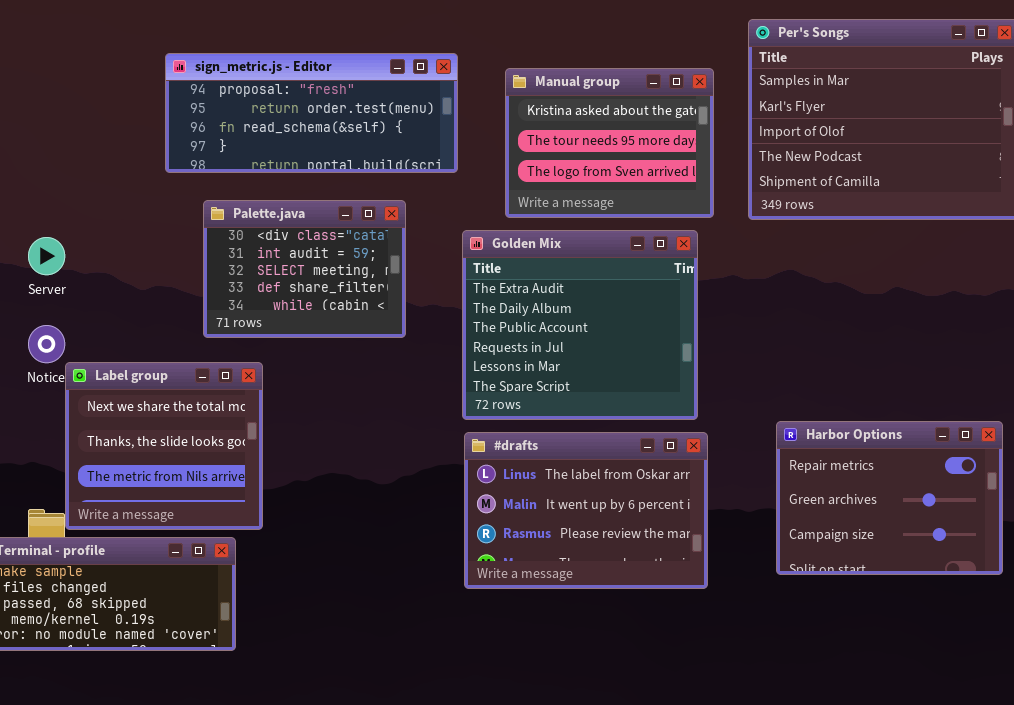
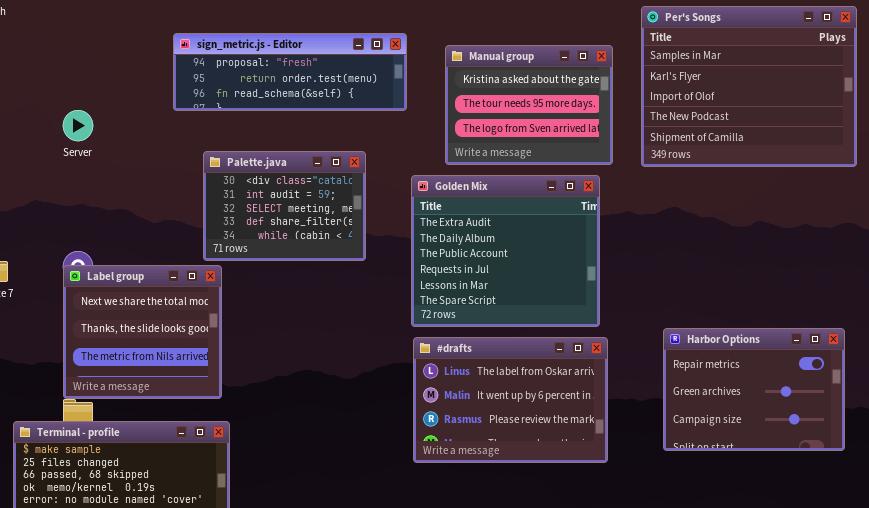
sign_metric.js - Editor: [165,53,458,173] -> [173,33,407,111], resized
Server: [28,237,65,275] -> [63,110,93,141], moved
Label group: [65,362,263,530] -> [63,265,222,399], moved

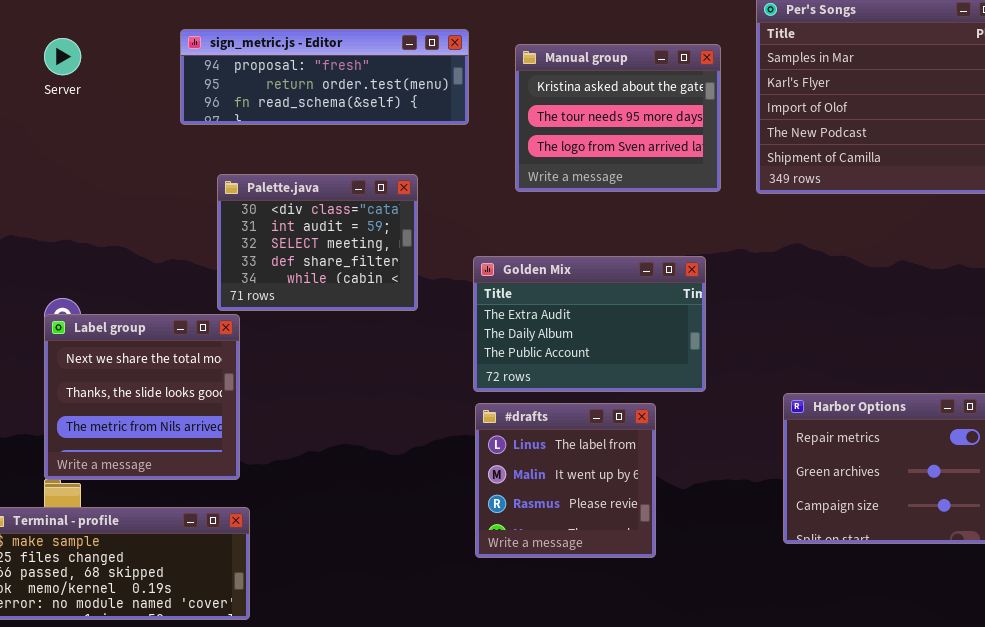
Server: [63,110,93,141] -> [44,38,81,75], moved
Golden Mix: [411,175,600,327] -> [473,256,706,392], resized
#drafts: [413,337,608,463] -> [475,403,656,558], resized

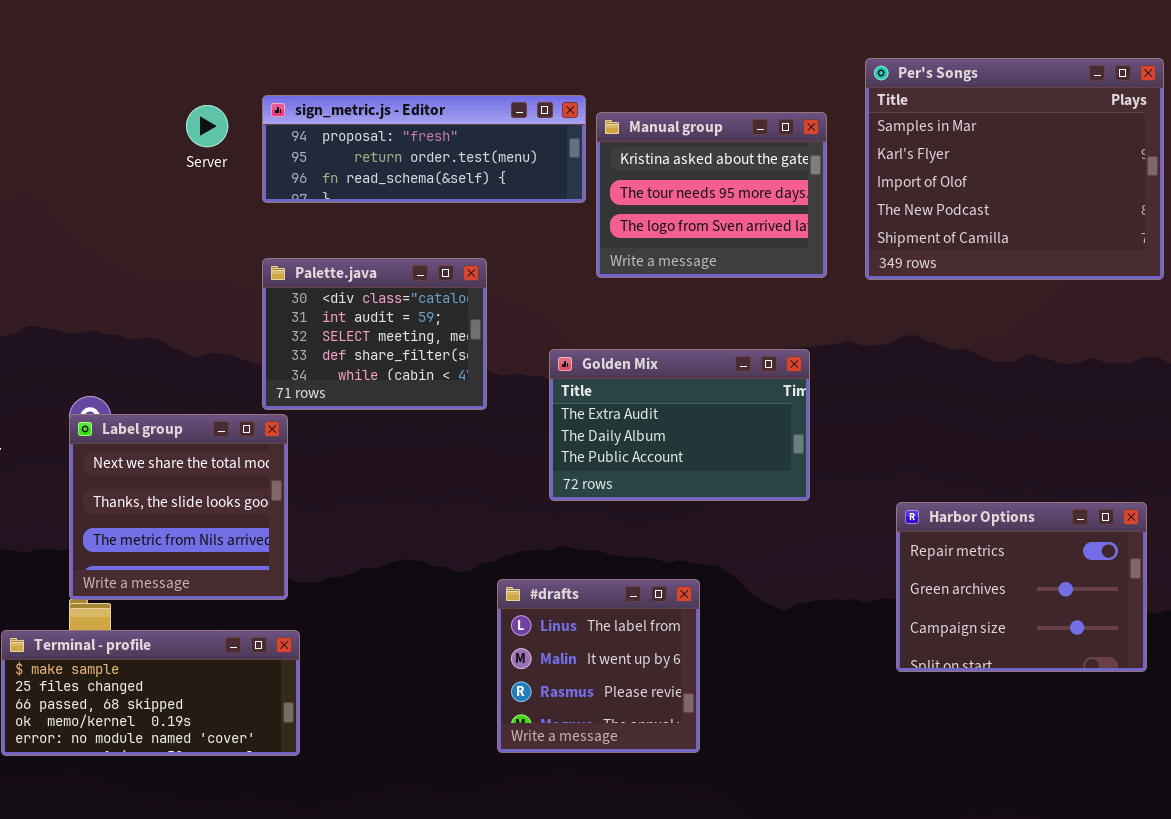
sign_metric.js - Editor: [180,29,469,125] -> [262,95,586,203], moved
Server: [44,38,81,75] -> [186,105,228,147], moved
#drafts: [475,403,656,558] -> [497,579,700,753], moved

